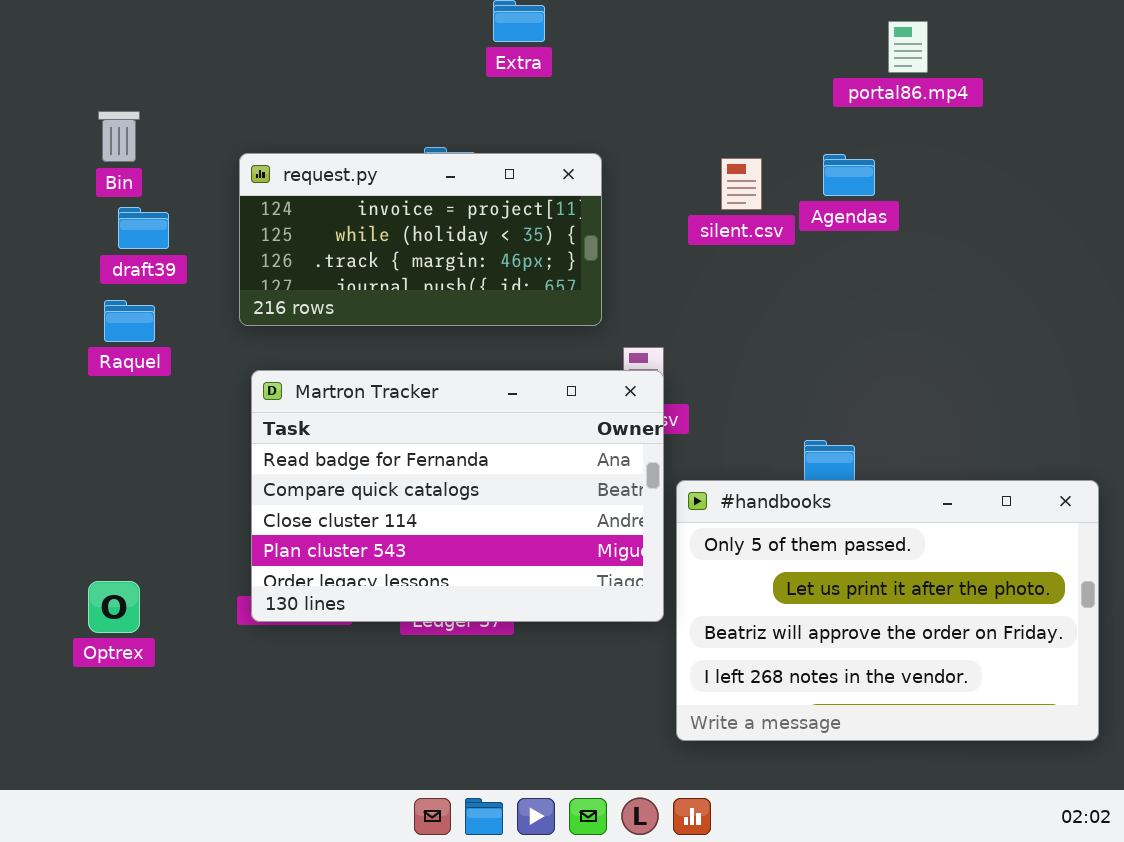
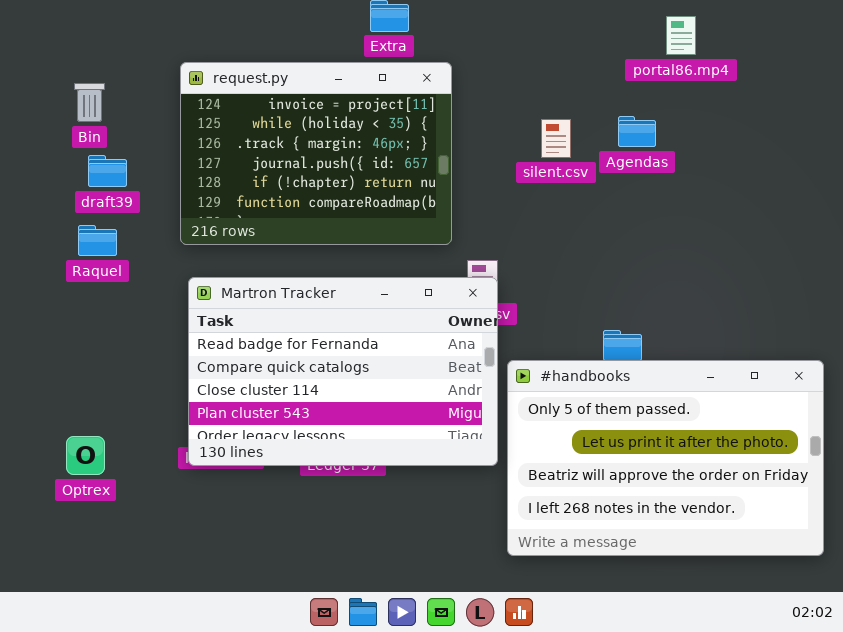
request.py: [239,153,602,326] -> [180,62,452,245], resized

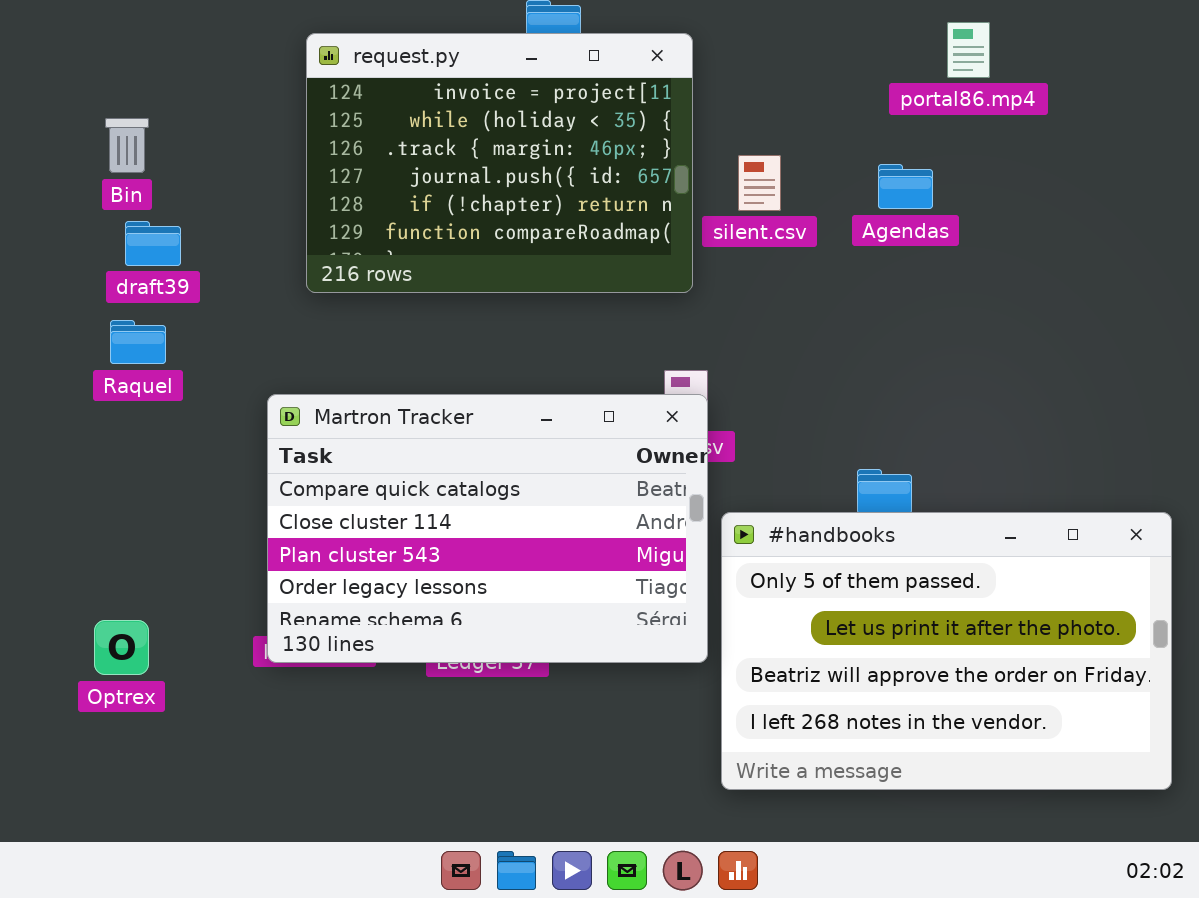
request.py: [180,62,452,245] -> [306,33,693,293], moved
silent.csv: [541,119,571,158] -> [738,155,781,211], moved
Martron Tracker: [188,277,498,466] -> [267,394,708,663], scrolled down 1 row

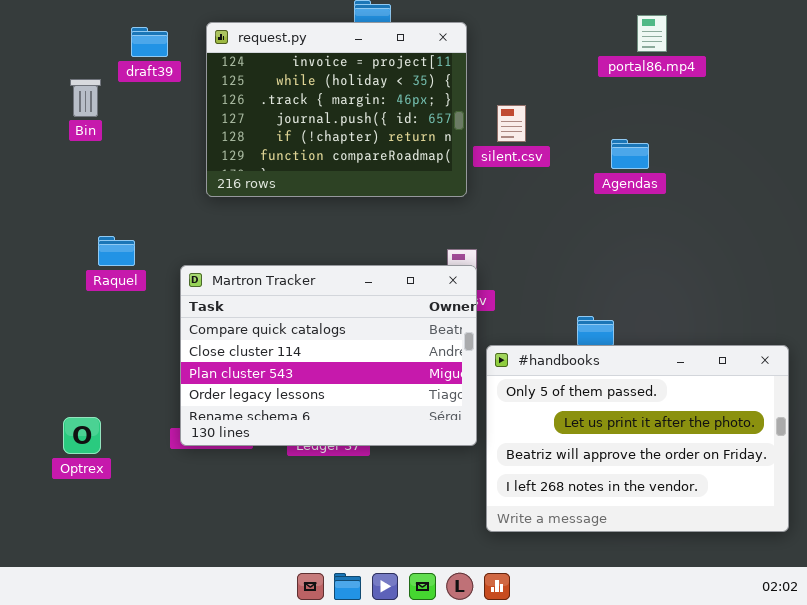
Agendas: [878,164,933,209] -> [611,139,649,169], moved
draft39: [125,221,181,266] -> [131,27,168,57], moved
Raquel: [110,320,166,364] -> [98,236,135,266], moved

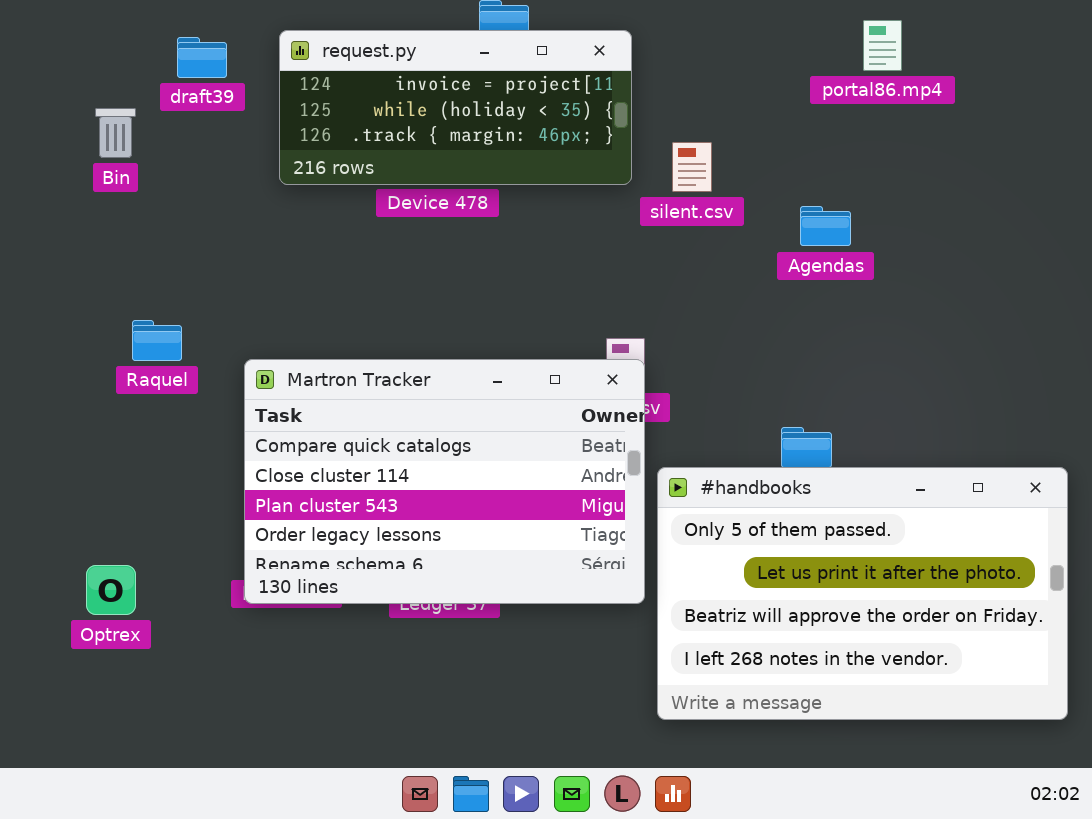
request.py: [206,22,467,197] -> [279,30,632,185], resized
Agendas: [611,139,649,169] -> [800,206,851,246], moved

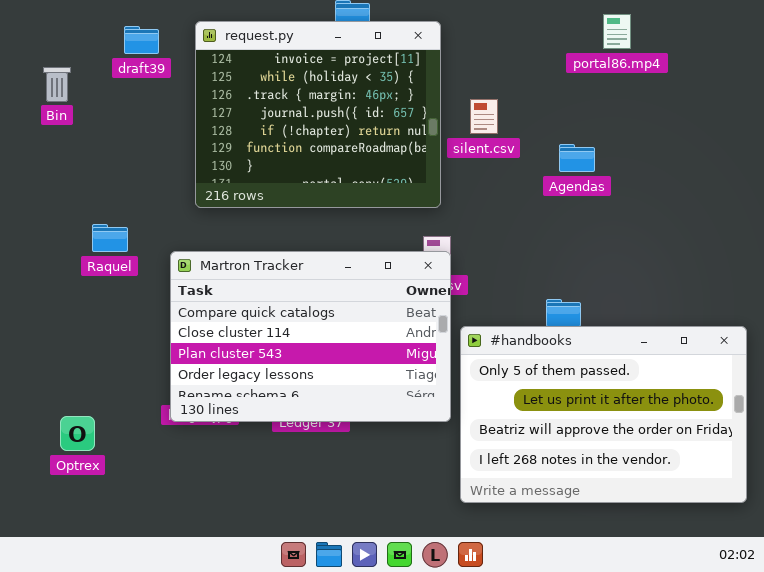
request.py: [279,30,632,185] -> [195,21,441,208], resized
Bin: [95,108,136,158] -> [43,67,71,102], moved
Optrex: [86,565,136,615] -> [60,416,95,451], moved

